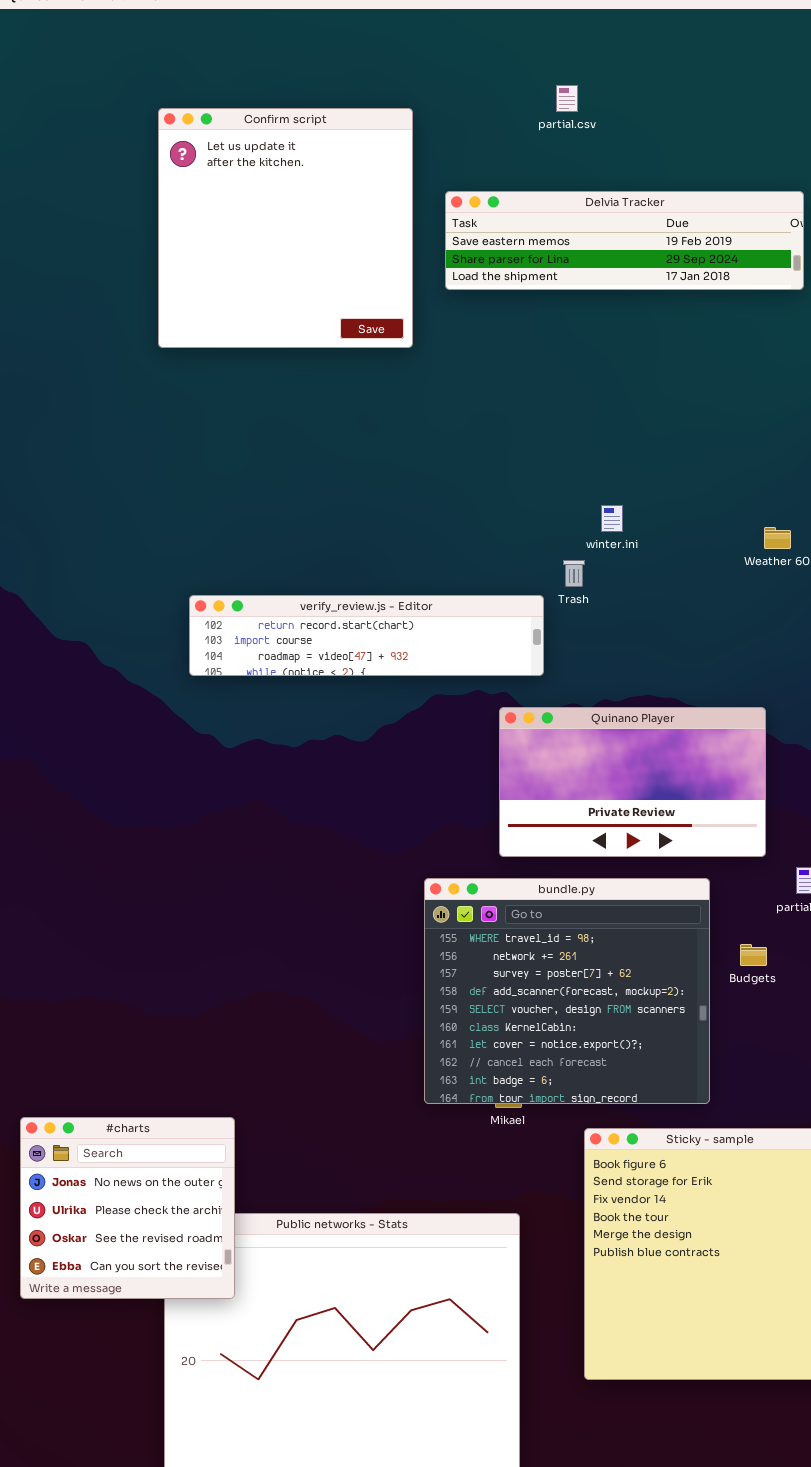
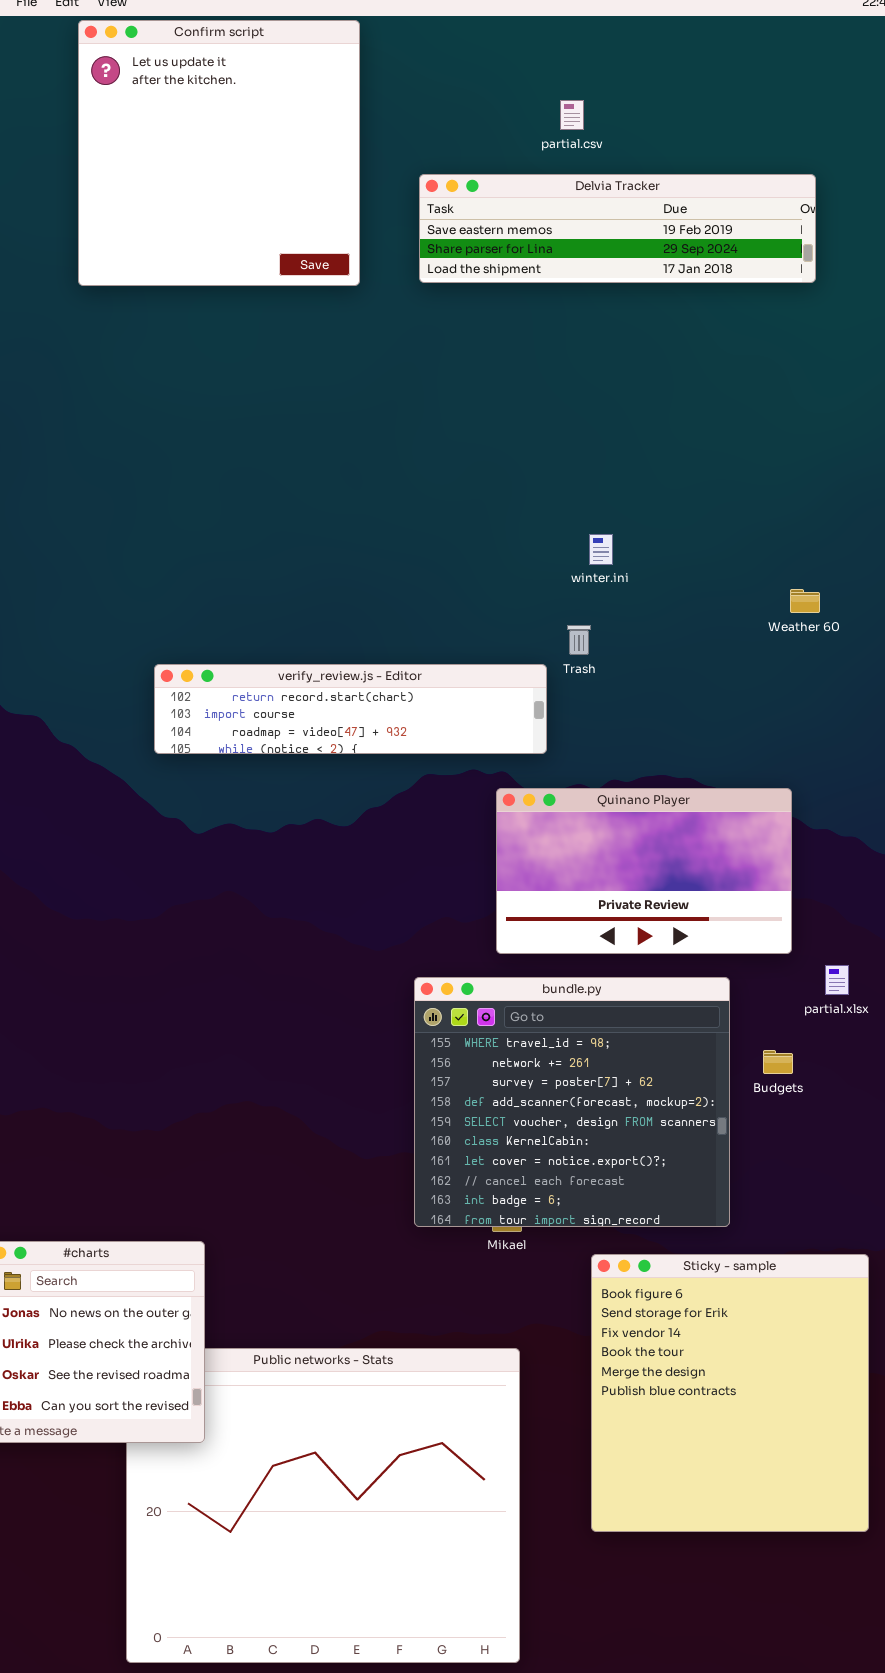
Confirm script: [158,108,413,348] -> [78,20,360,286], moved
Delvia Tracker: [445,191,804,290] -> [419,174,816,283], moved
winter.ini: [601,505,623,532] -> [589,534,613,565], moved

